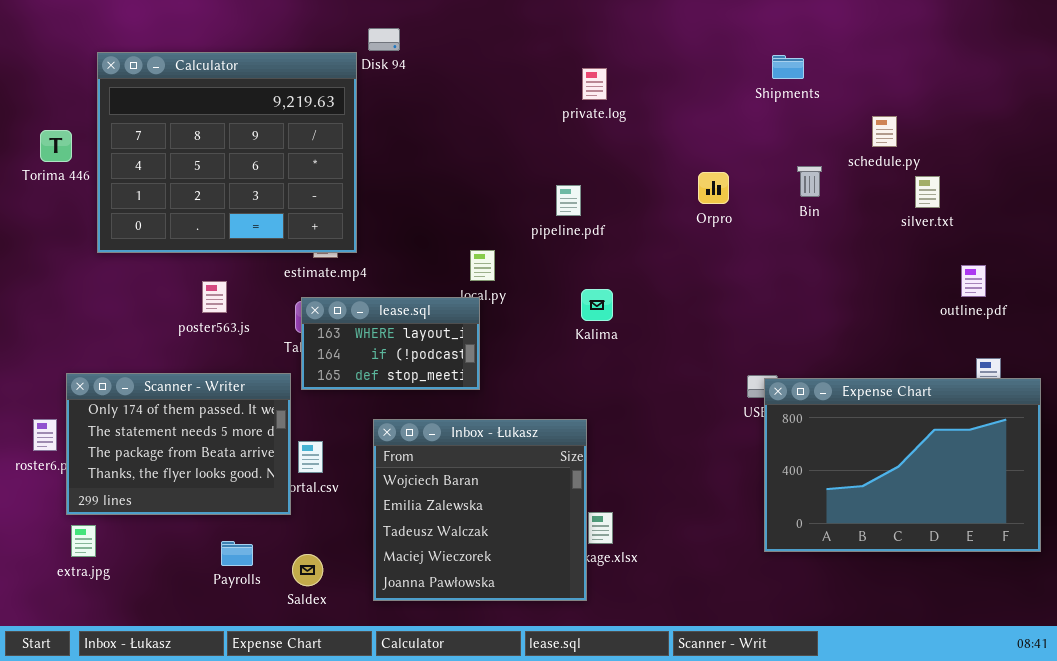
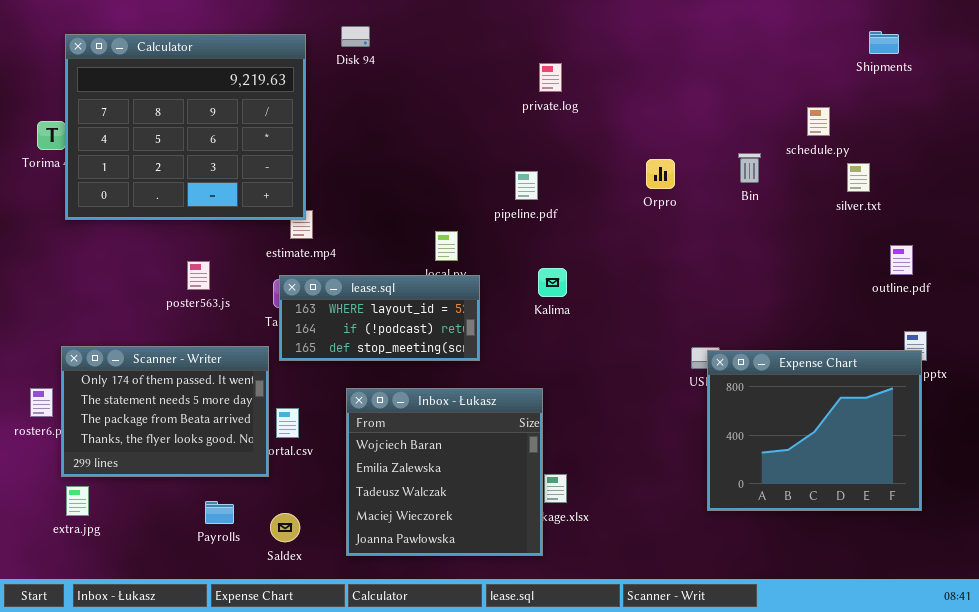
Calculator: [97,52,357,253] -> [65,34,306,220], moved
Shipments: [772,55,804,79] -> [869,31,899,54], moved
lease.sql: [301,297,480,390] -> [279,275,480,361], resized
Expense Chart: [764,378,1041,552] -> [707,350,922,511], resized

